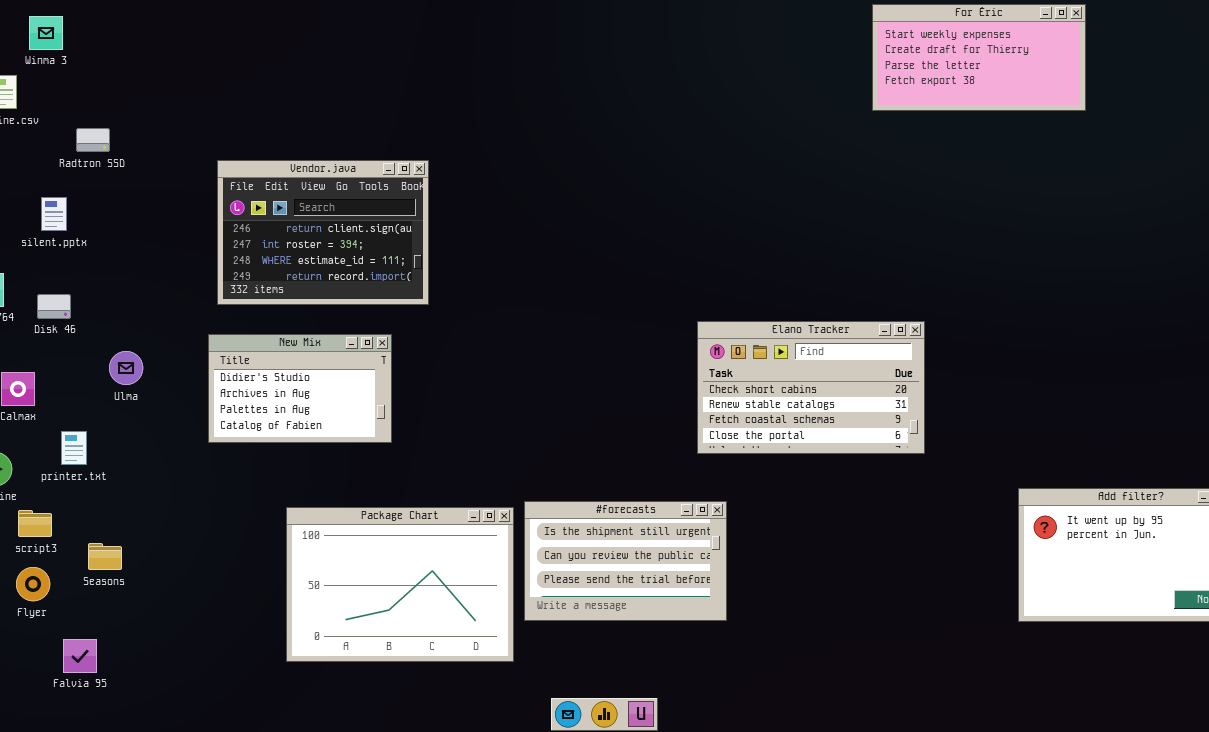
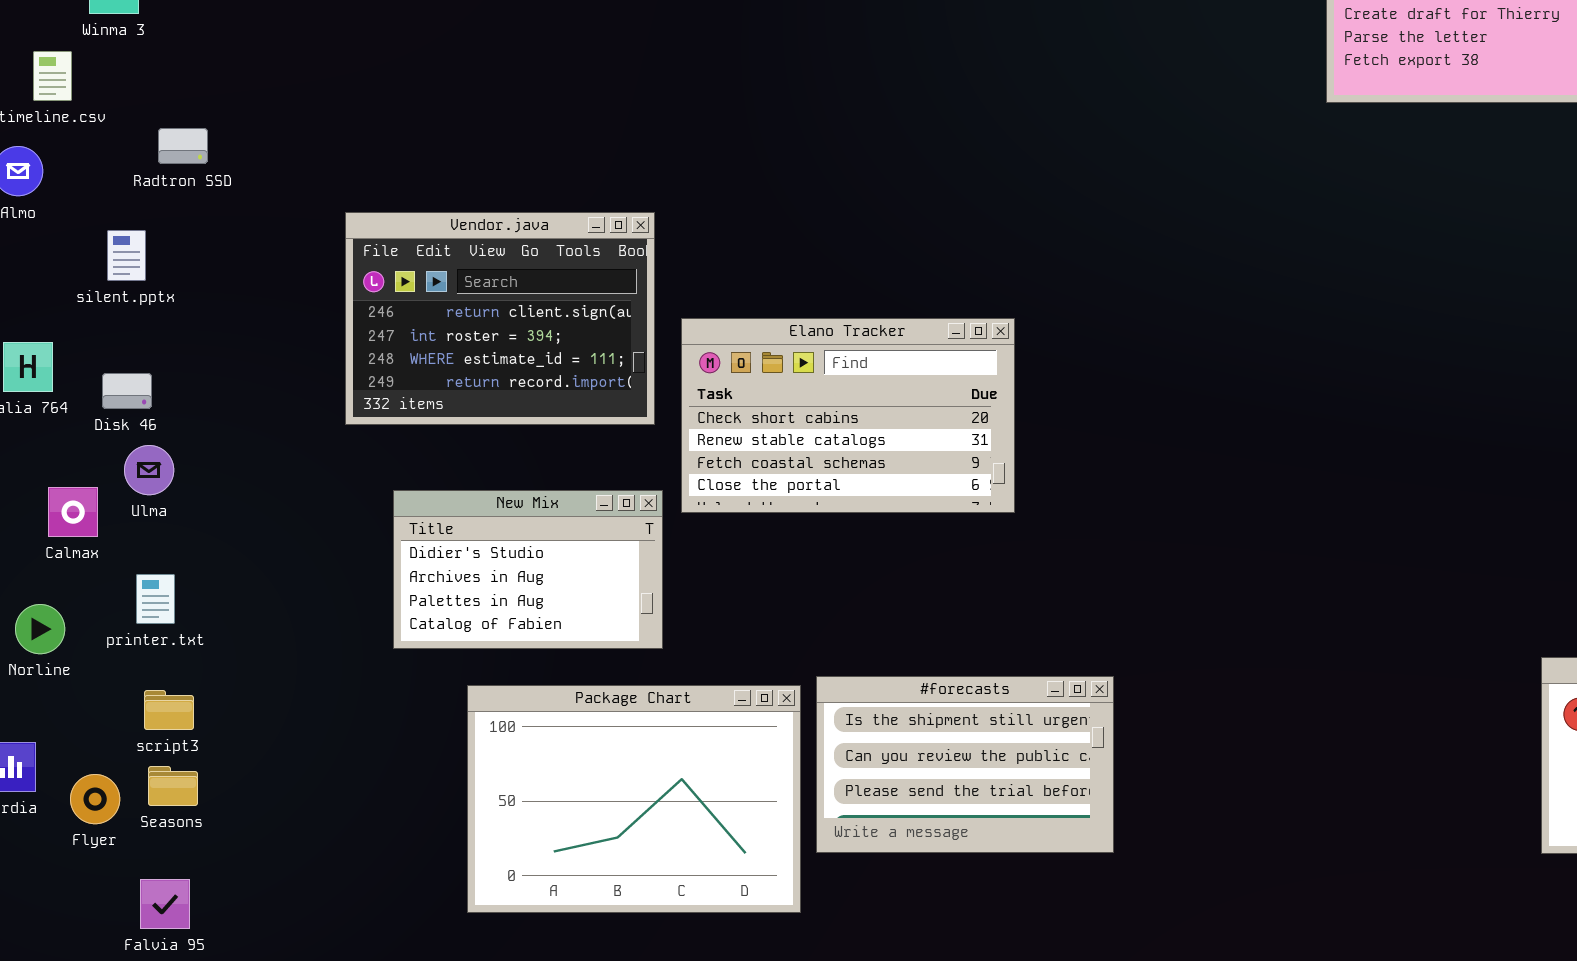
Vendor.java: [217,160,429,305] -> [345,212,655,425], moved
Elano Tracker: [697,321,925,454] -> [681,318,1015,513], moved
New Mix: [208,334,392,443] -> [393,490,663,649], moved
Ulma: [109,351,143,385] -> [124,445,174,495], moved
script3: [18,510,52,537] -> [144,690,194,730], moved
Seasons: [88,543,122,570] -> [148,766,198,806], moved

